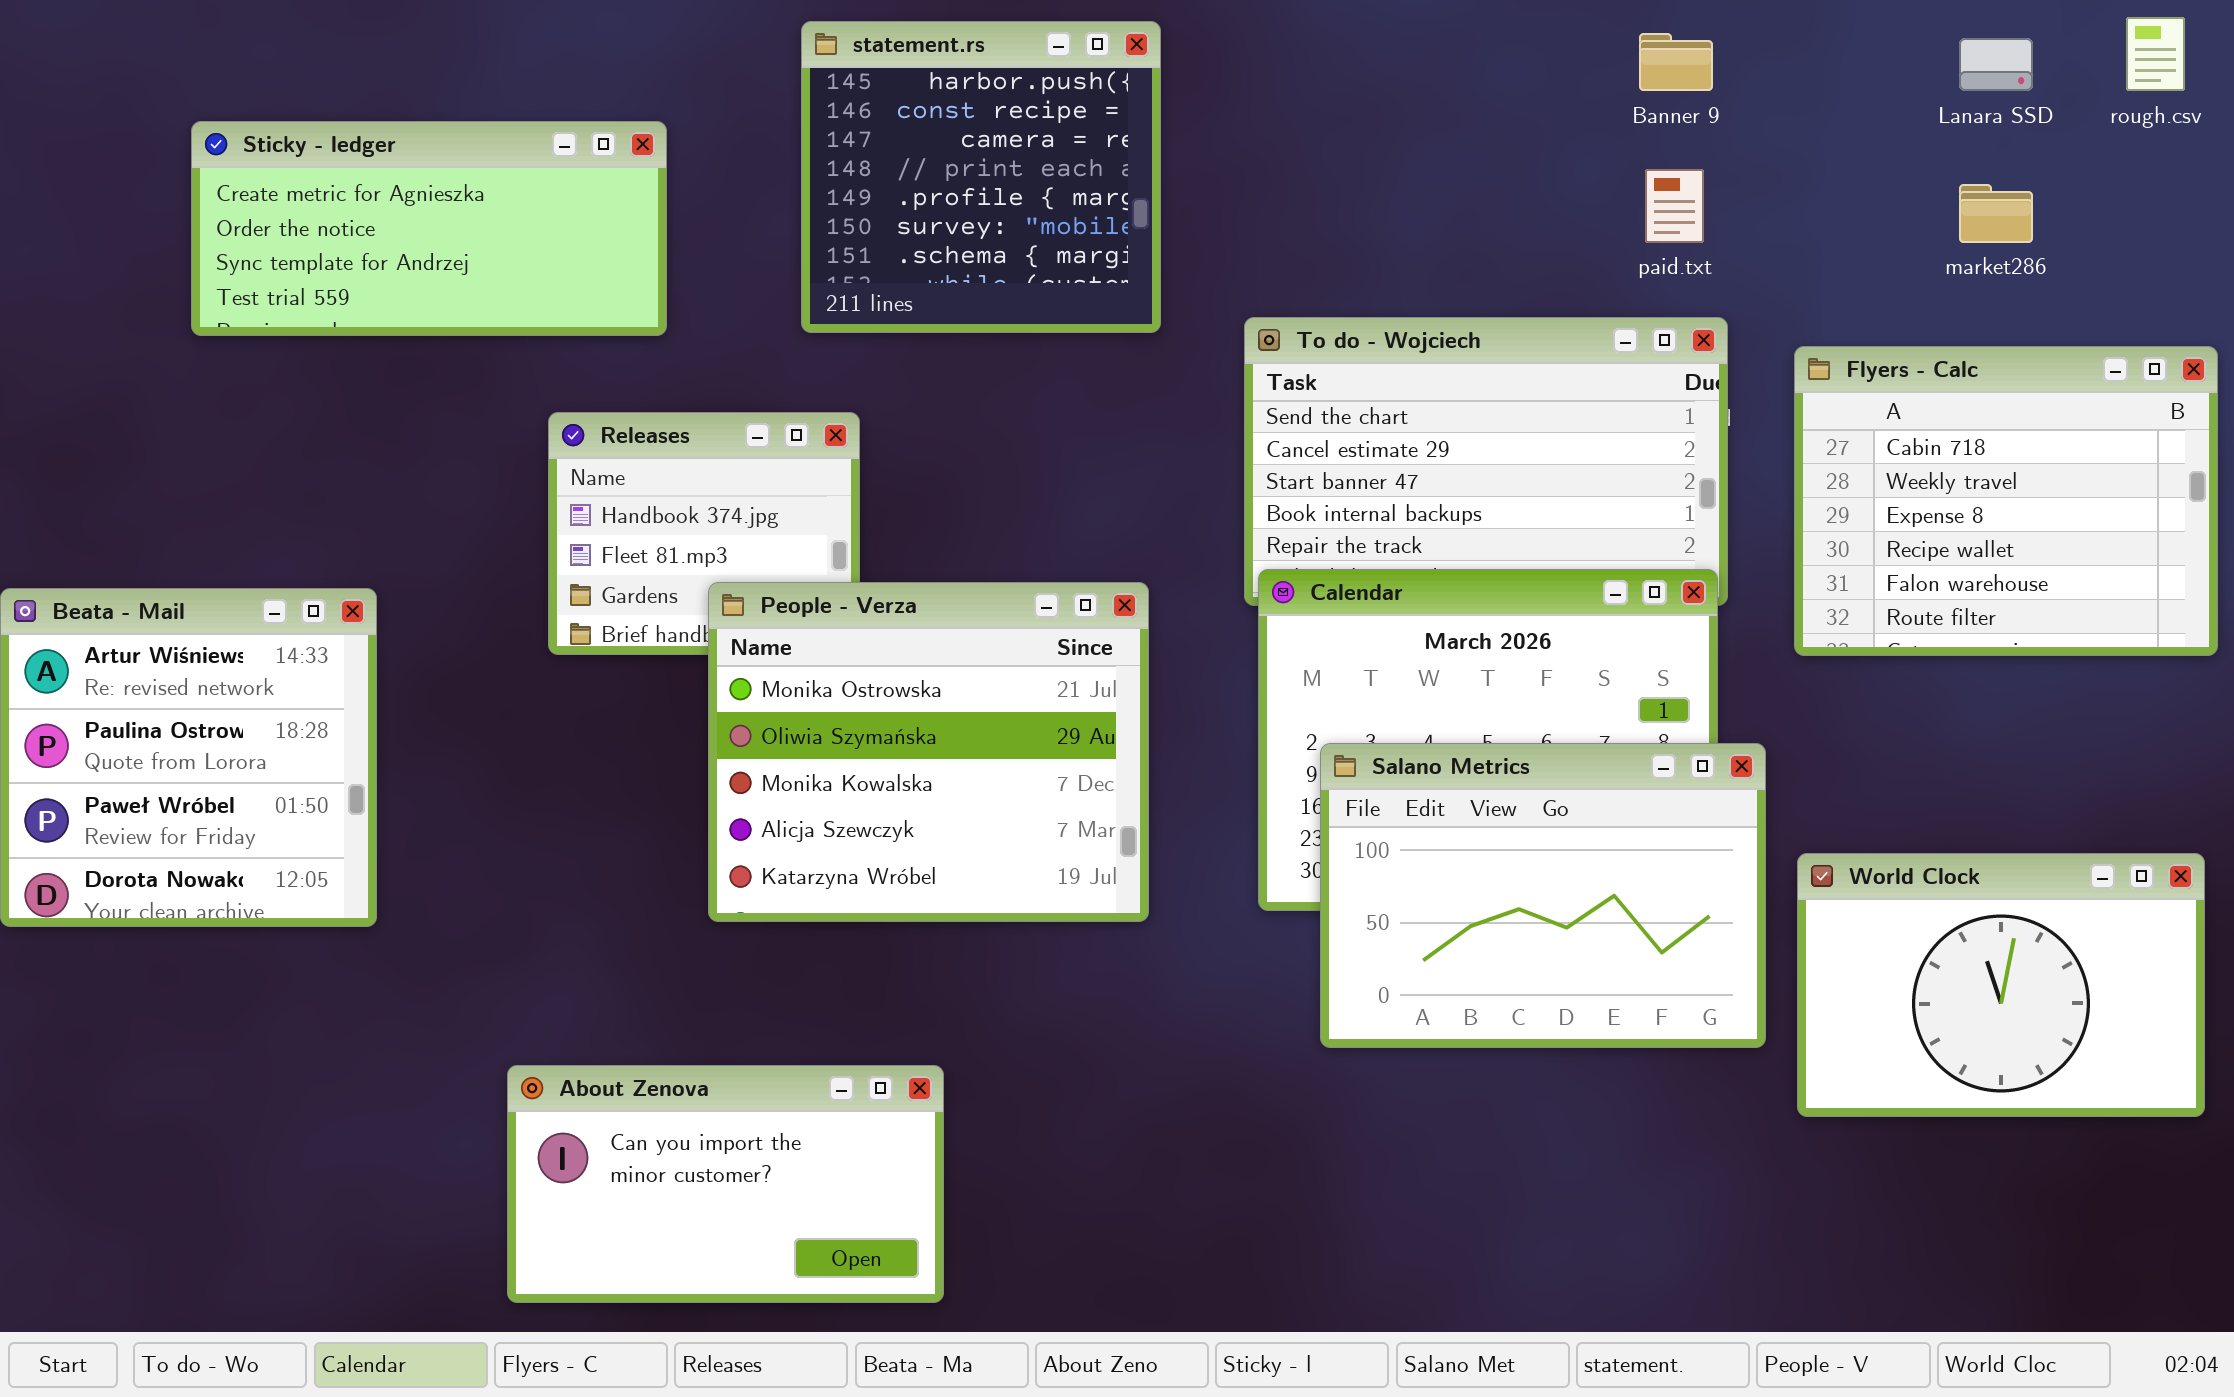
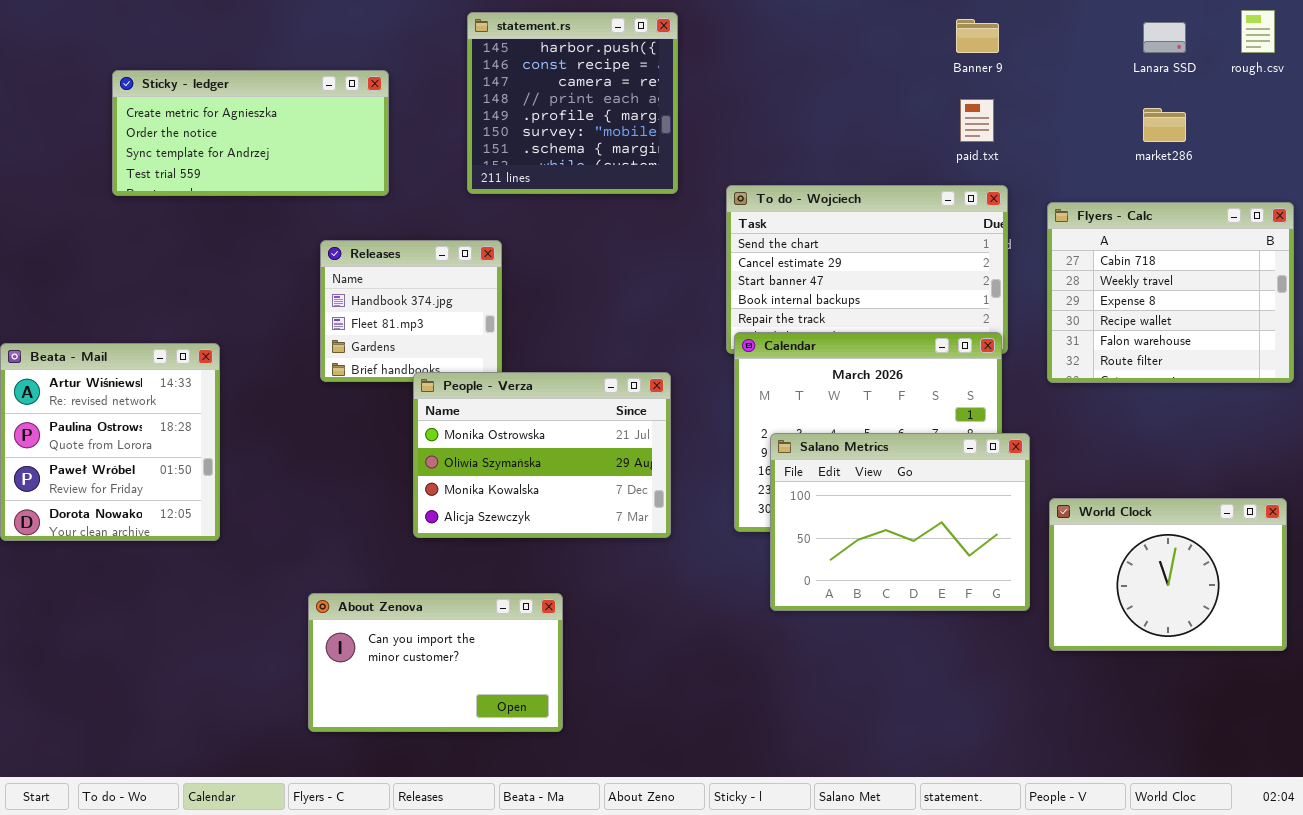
People - Verza: [708,582,1149,922] -> [413,372,671,538], resized
About Zenova: [507,1065,944,1303] -> [308,593,563,732], moved

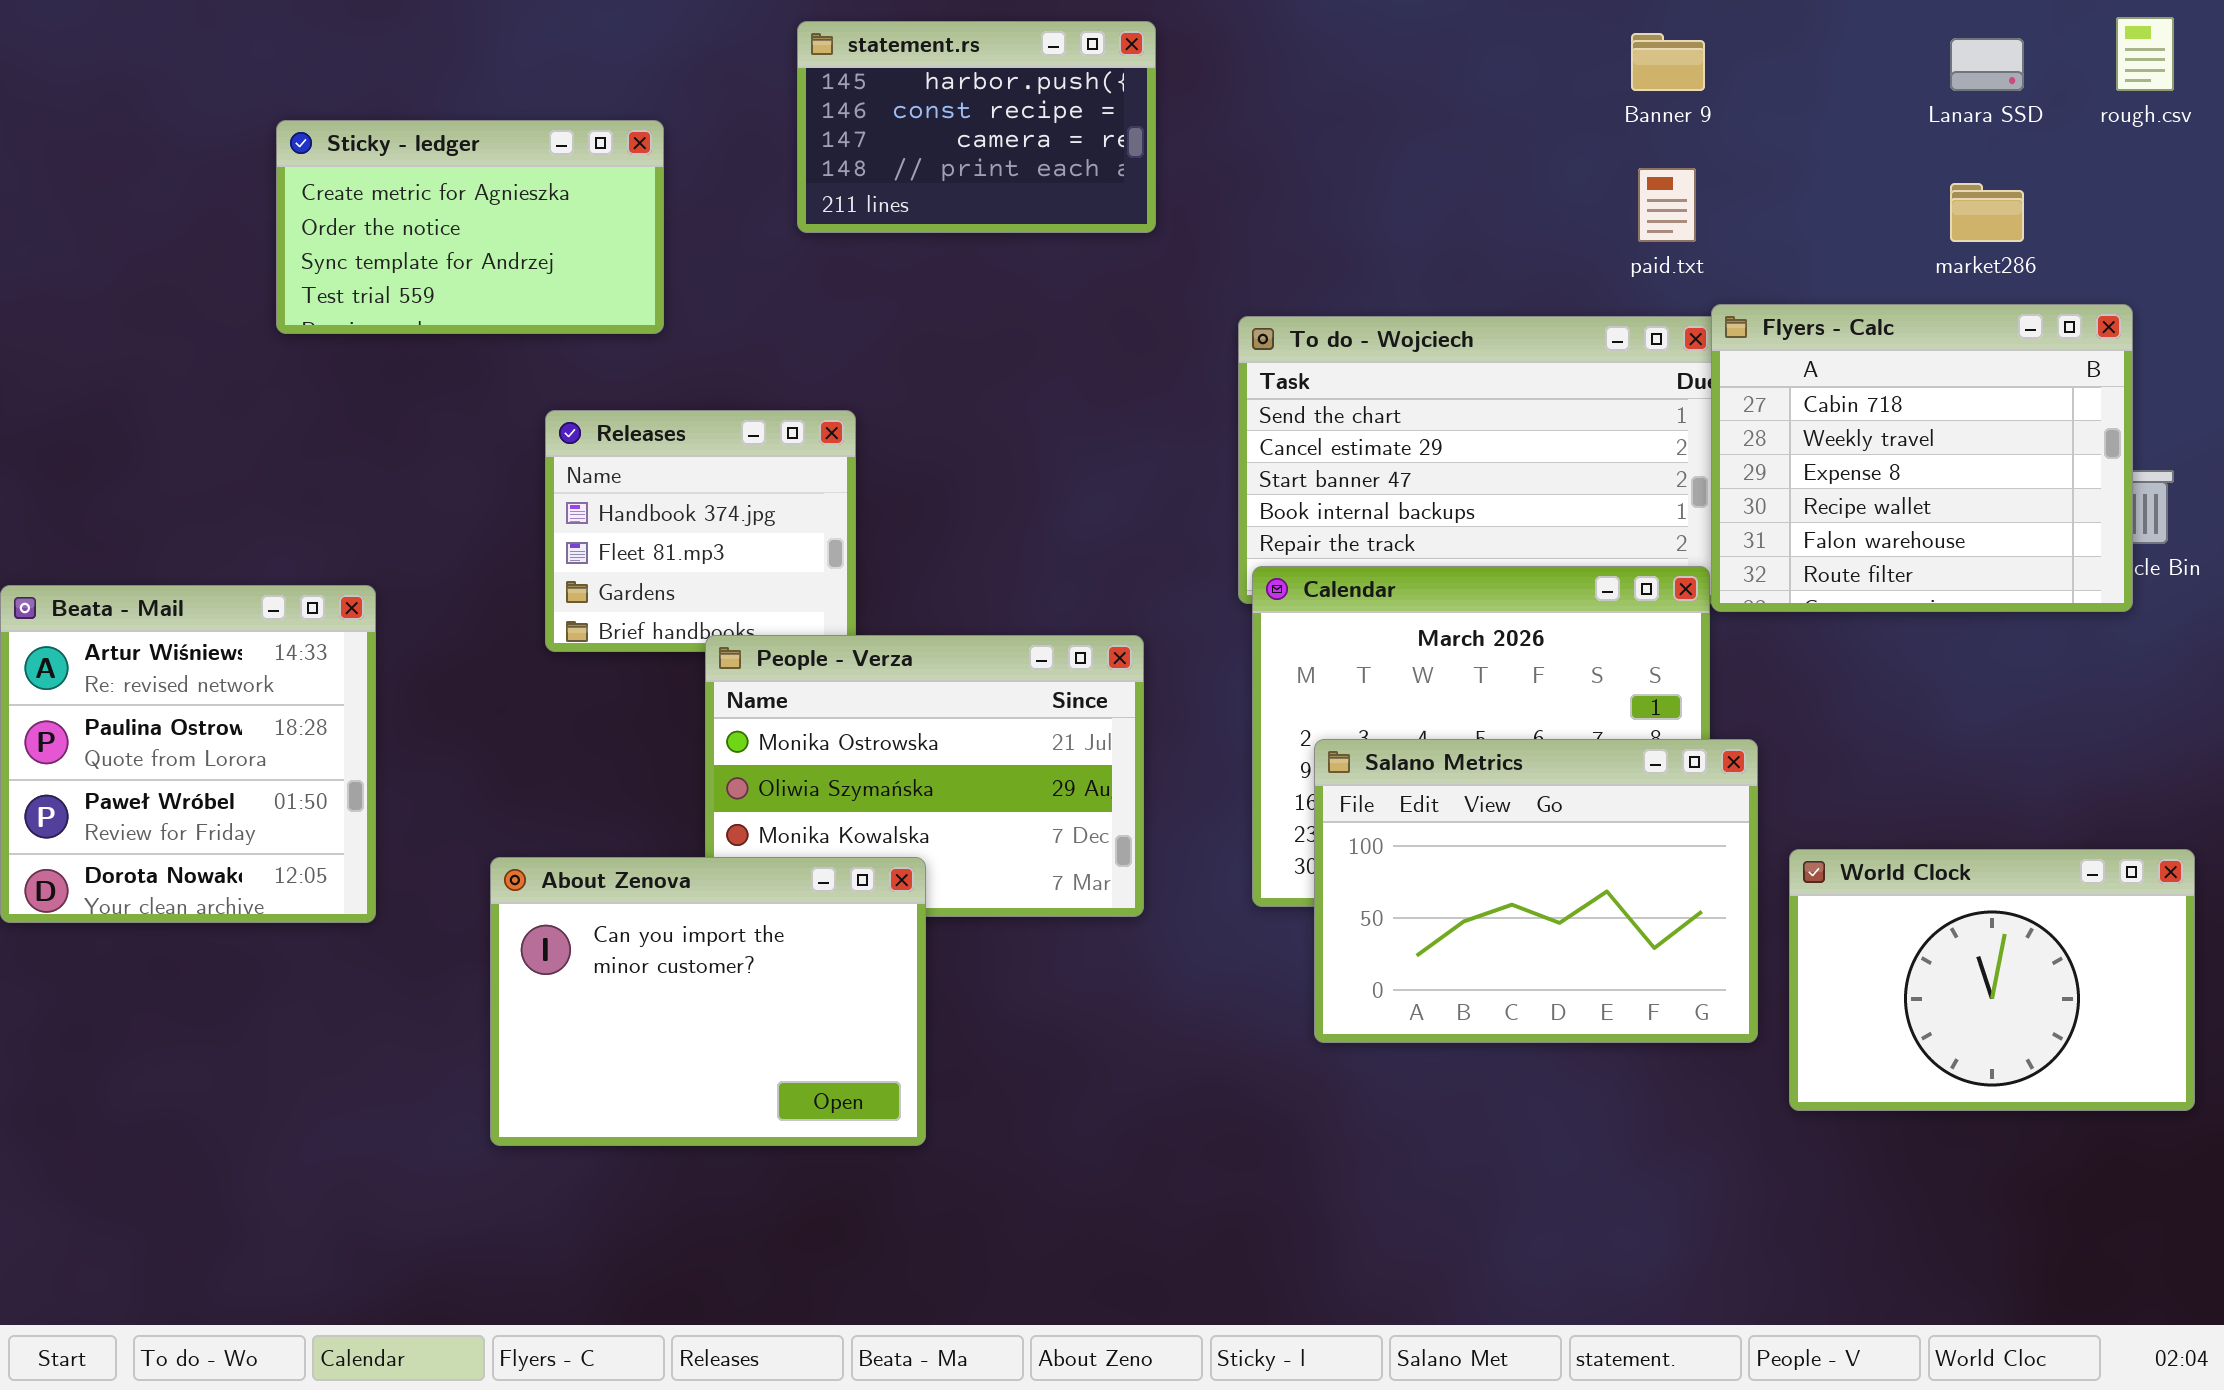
statement.rs: [467,12,678,194] -> [797,21,1156,233], resized
Sticky - ledger: [112,70,389,196] -> [276,120,664,334], resized
Flyers - Calc: [1047,202,1294,383] -> [1711,304,2133,612], moved
About Zenova: [308,593,563,732] -> [490,857,926,1146], moved, resized

